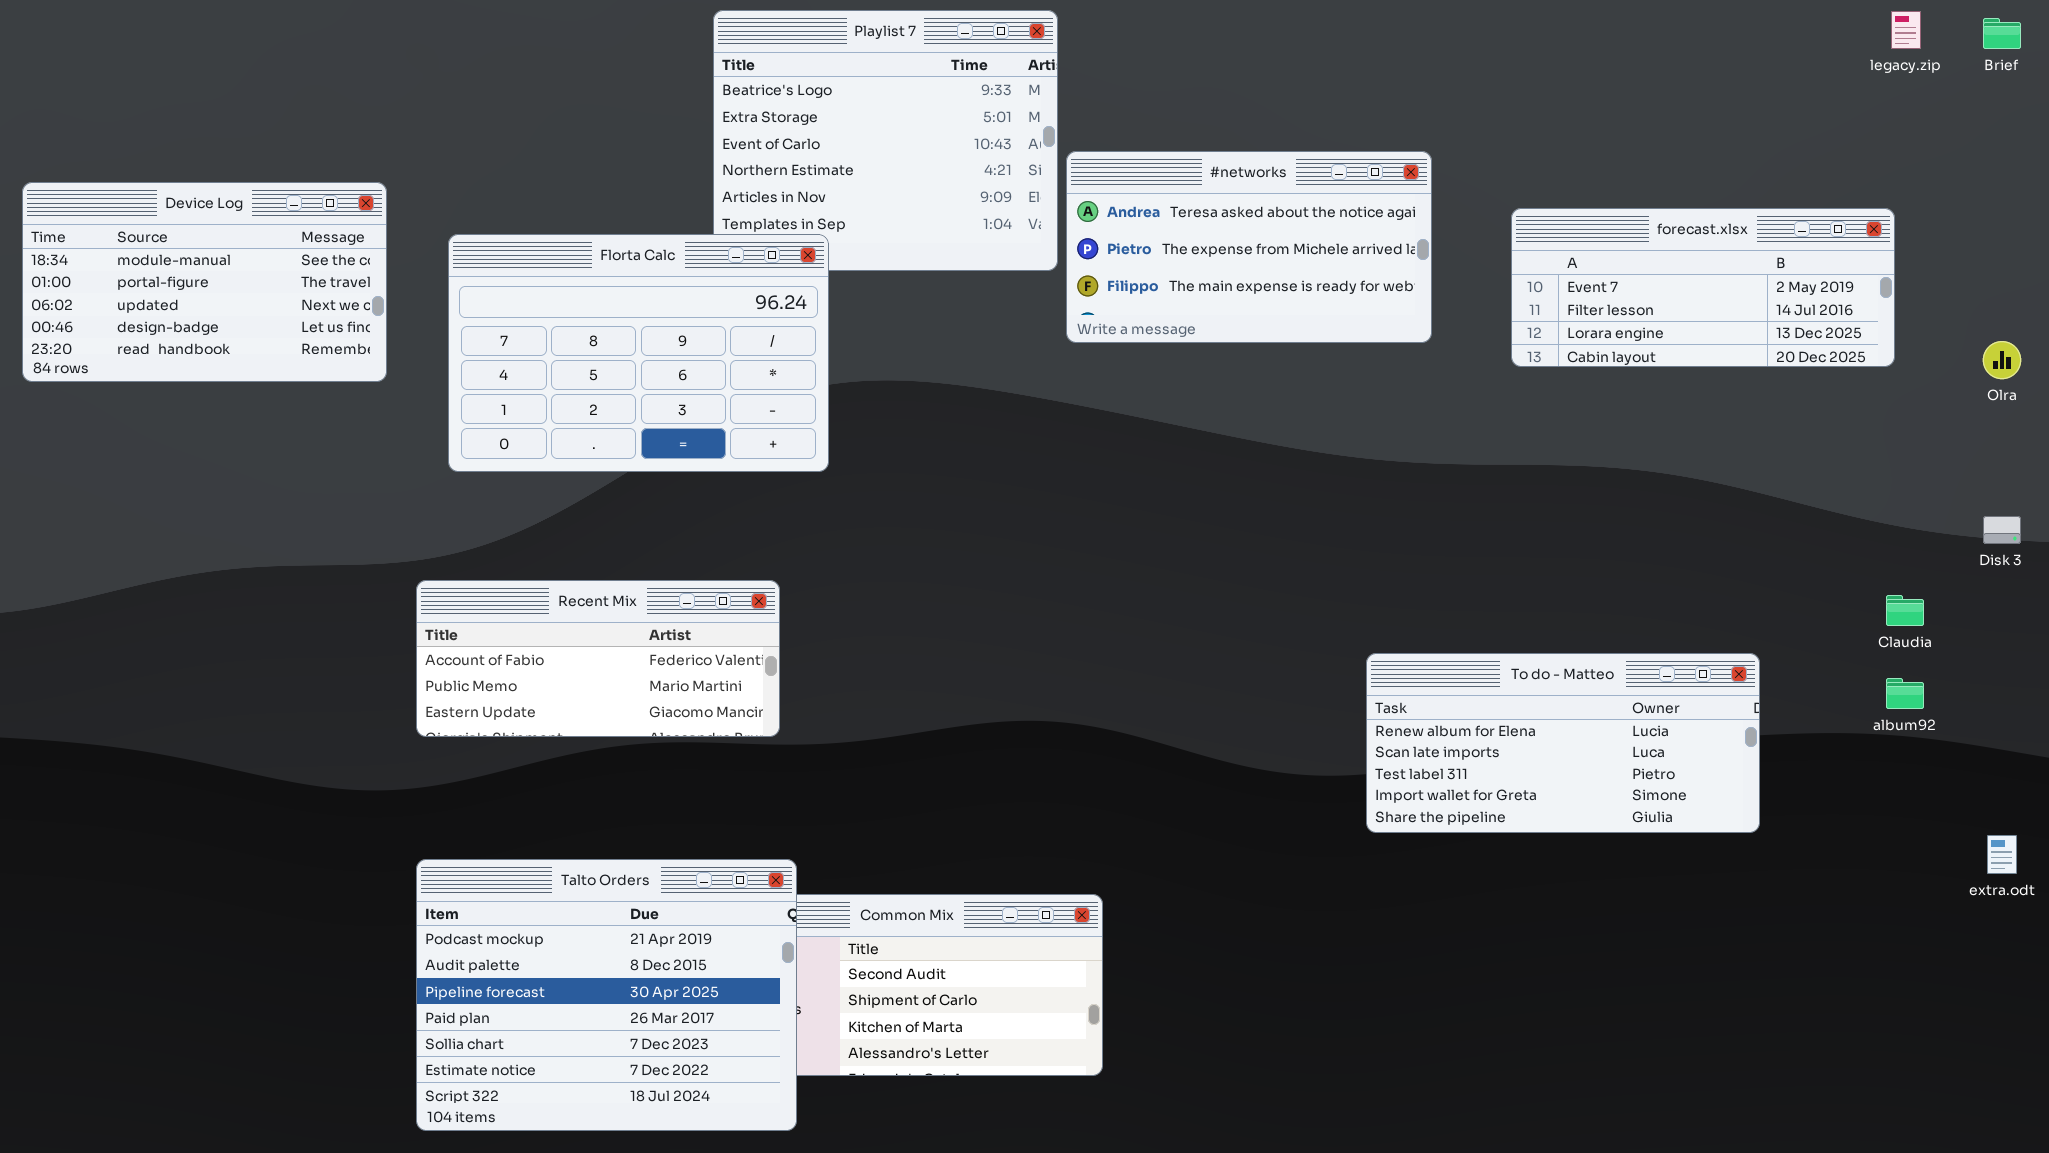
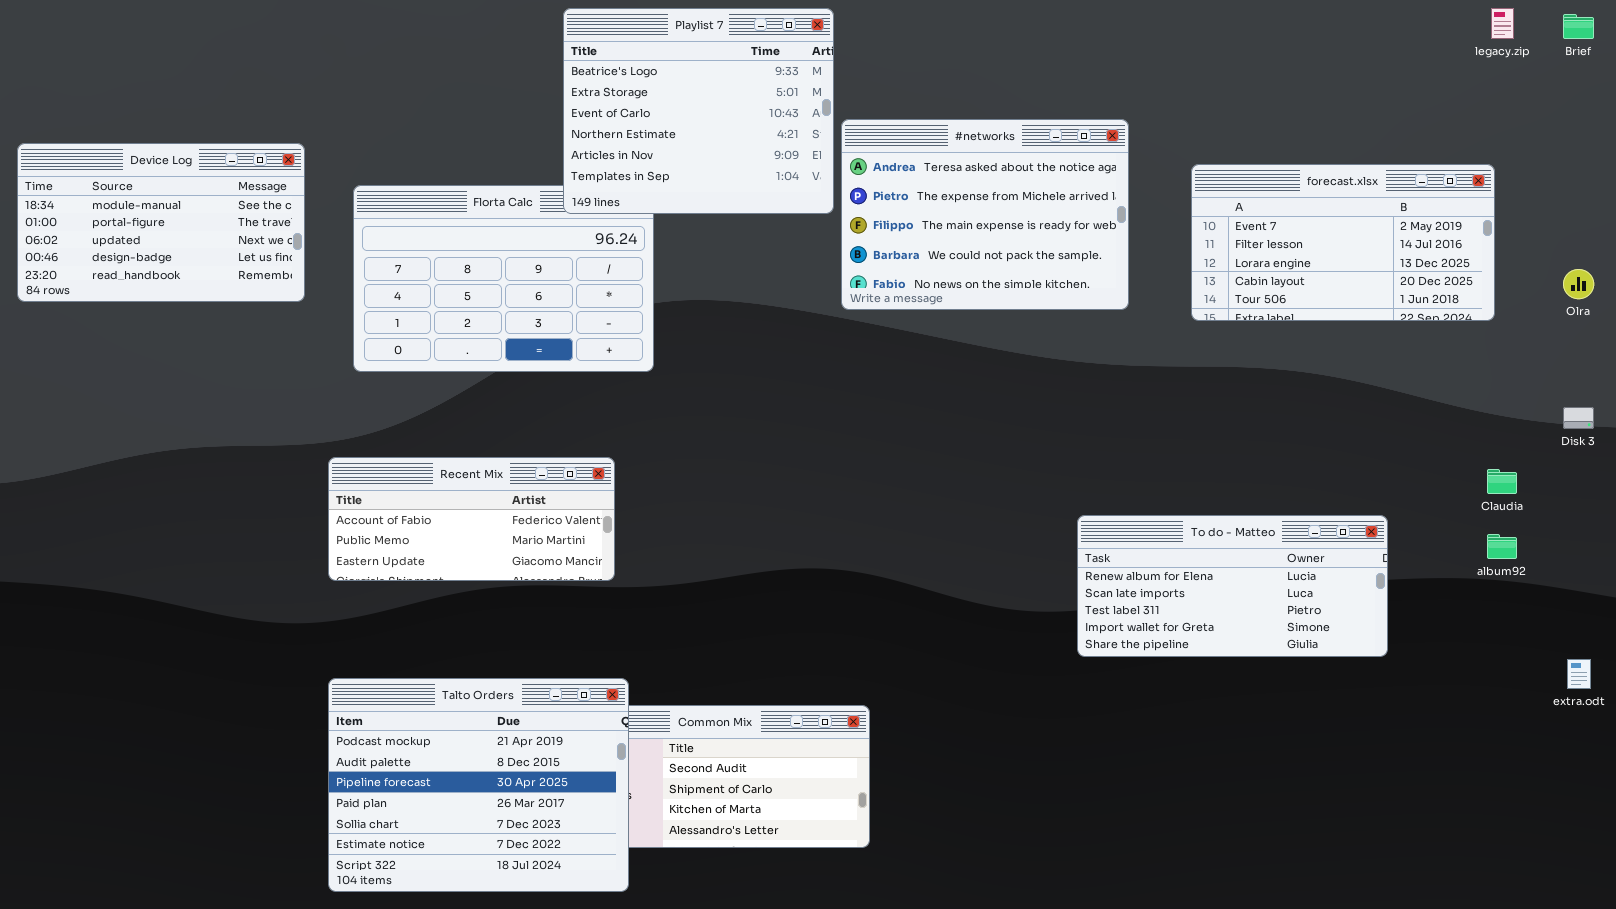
Playlist 7: [713,10,1058,271] -> [563,8,834,214], raised
#networks: [1066,151,1432,343] -> [841,119,1129,310], resized
forecast.xlsx: [1511,208,1895,367] -> [1191,164,1495,321], resized

